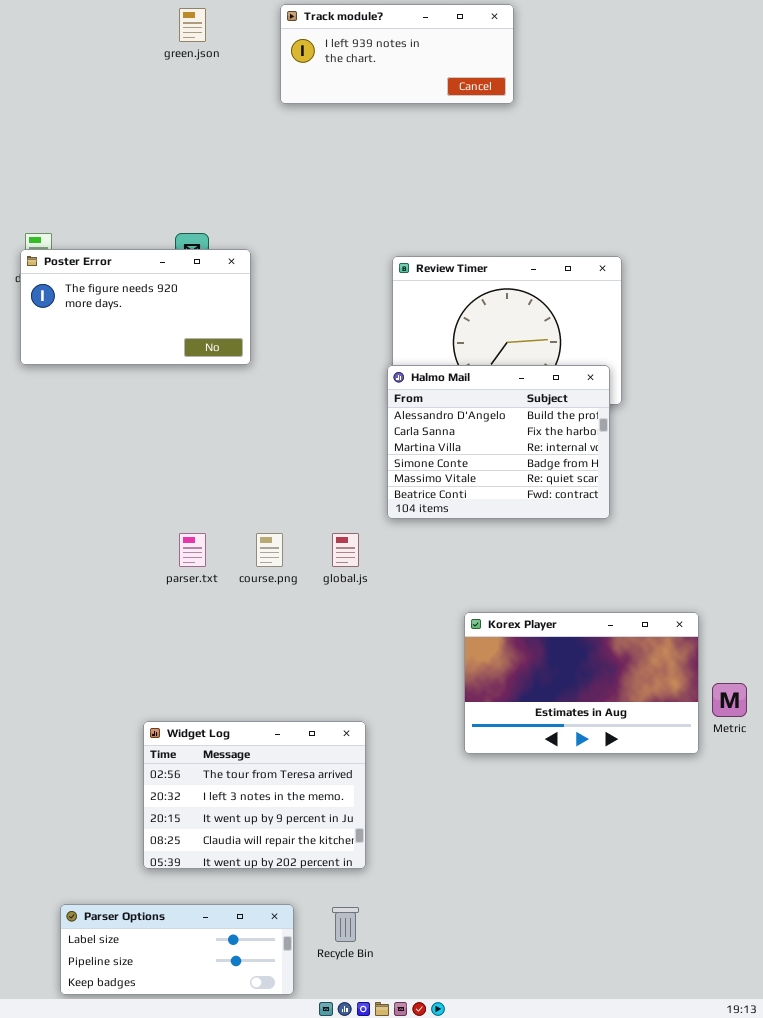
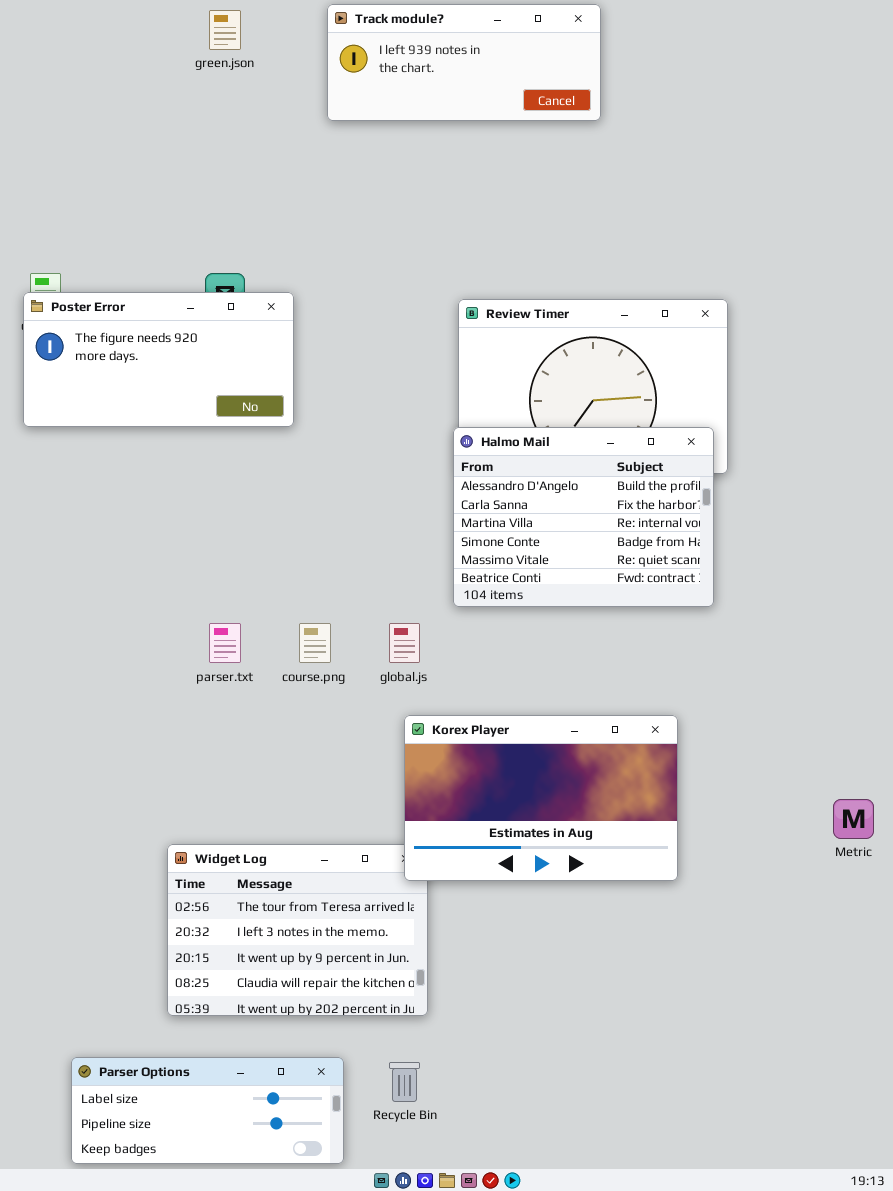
Korex Player: [464,612,699,754] -> [404,715,678,881], moved

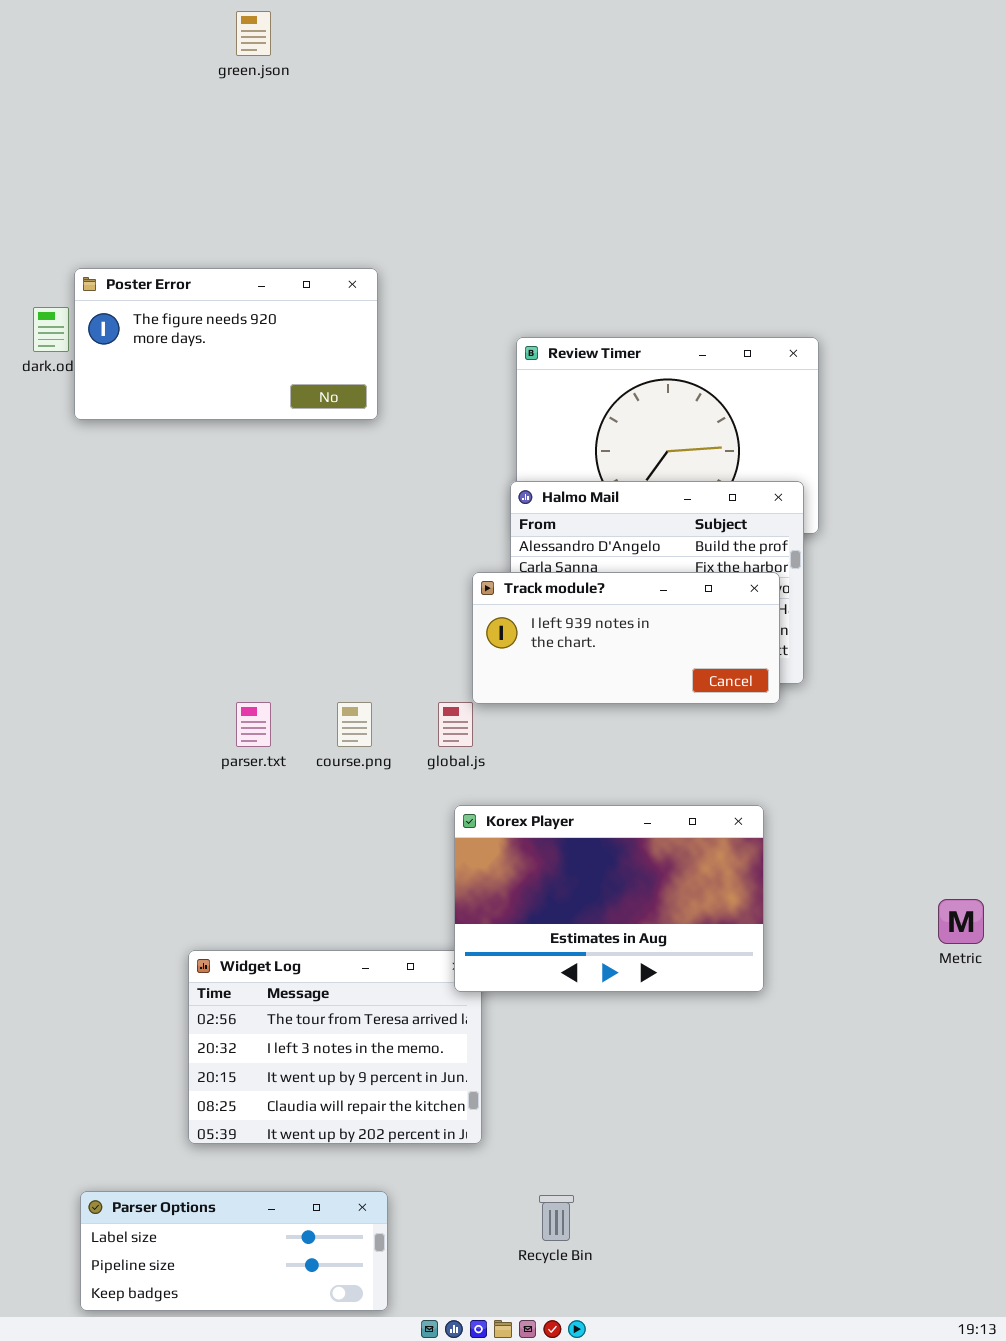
Track module?: [327,4,601,121] -> [472,572,780,704], moved
Poster Error: [23,292,294,427] -> [74,268,378,420], moved
Recycle Bin: [389,1062,420,1102] -> [539,1195,574,1241], moved

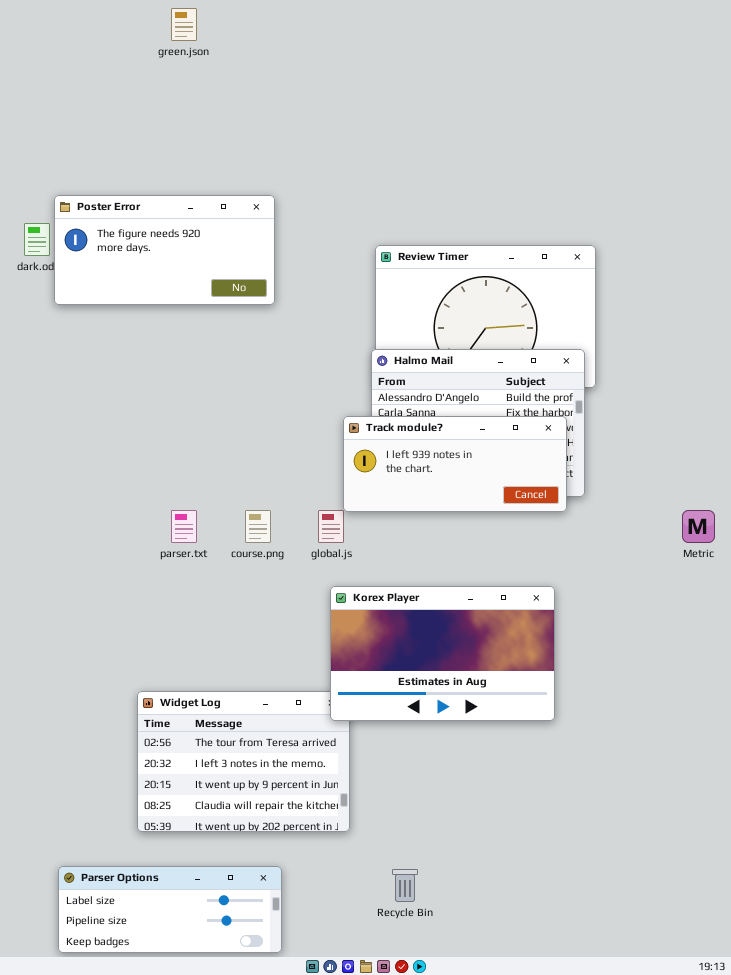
Metric: [938,899,984,944] -> [682,510,715,543], moved

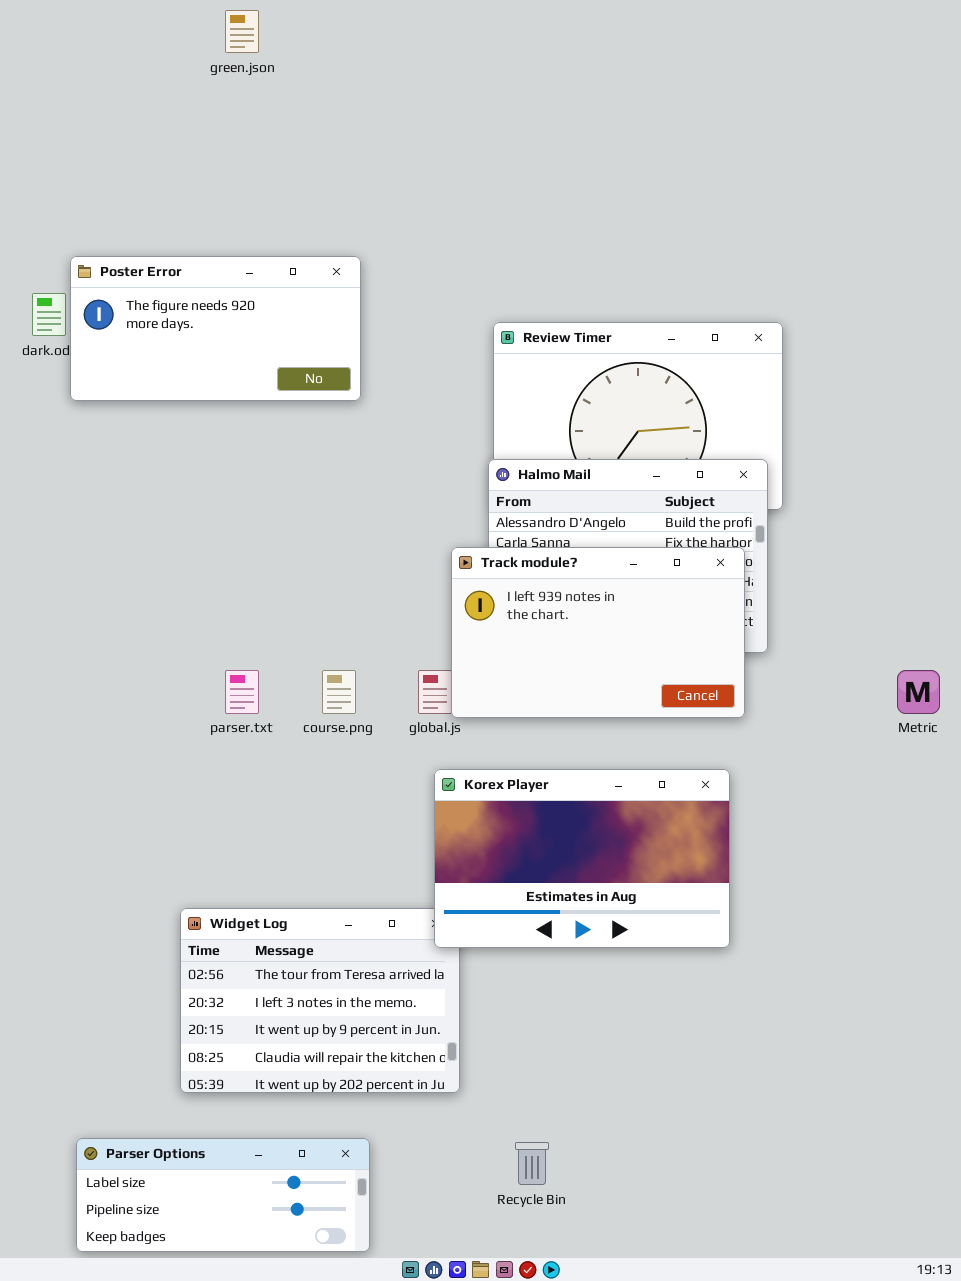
Track module?: [343,416,567,512] -> [451,547,745,718], resized

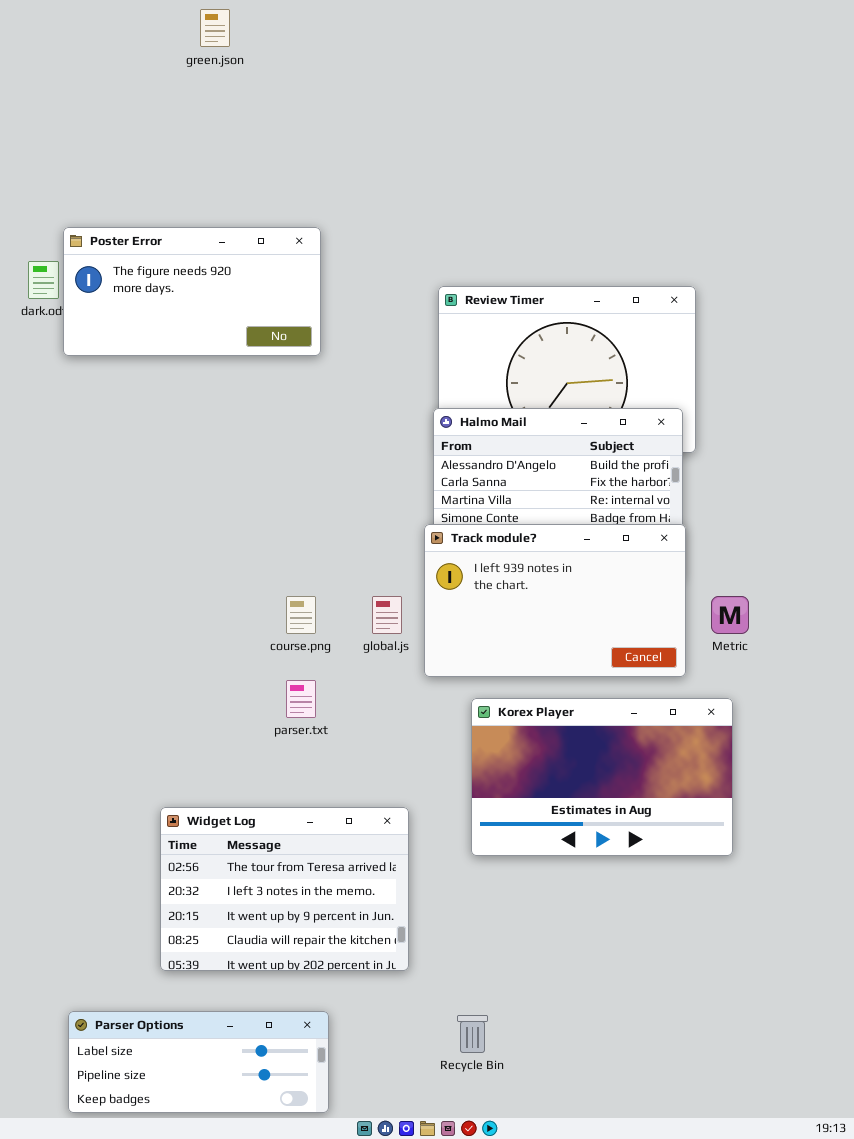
Track module?: [451,547,745,718] -> [424,524,686,677], moved
parser.txt: [225,670,259,714] -> [286,680,316,718], moved
Metric: [897,670,940,714] -> [711,596,749,634], moved
Korex Player: [434,769,730,948] -> [471,698,733,856], moved

